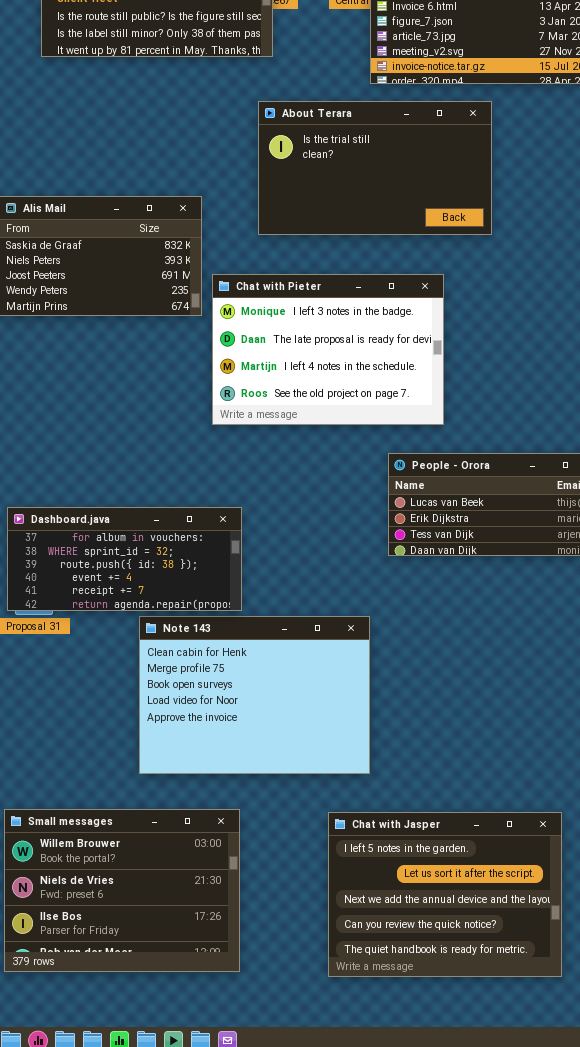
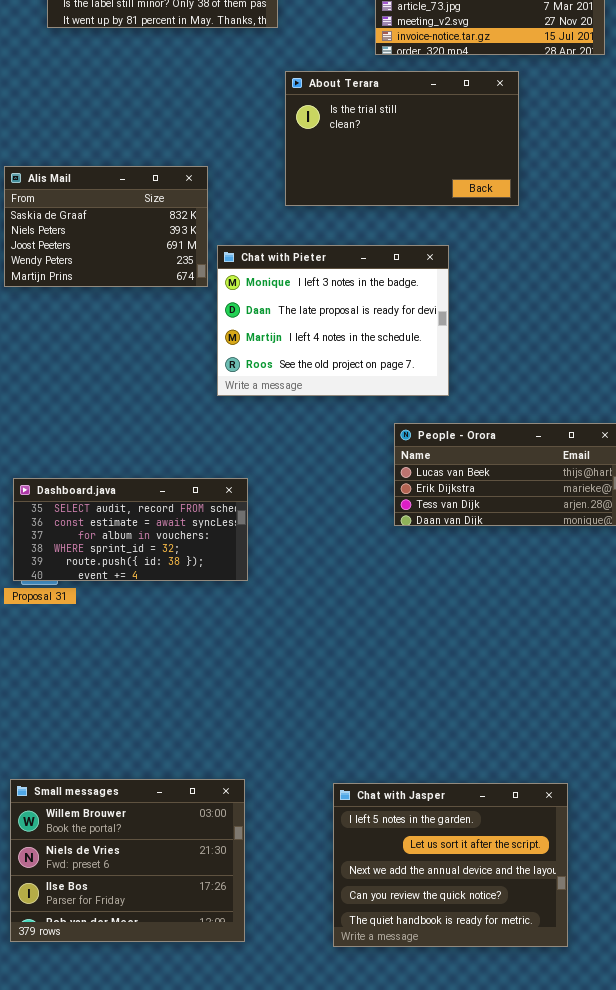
About Terara: [258,101,492,235] -> [285,71,519,206], moved
Dashboard.java: [7,507,242,611] -> [13,478,248,581], scrolled up 2 rows
Note 143: [139,616,370,774] -> none, closed

